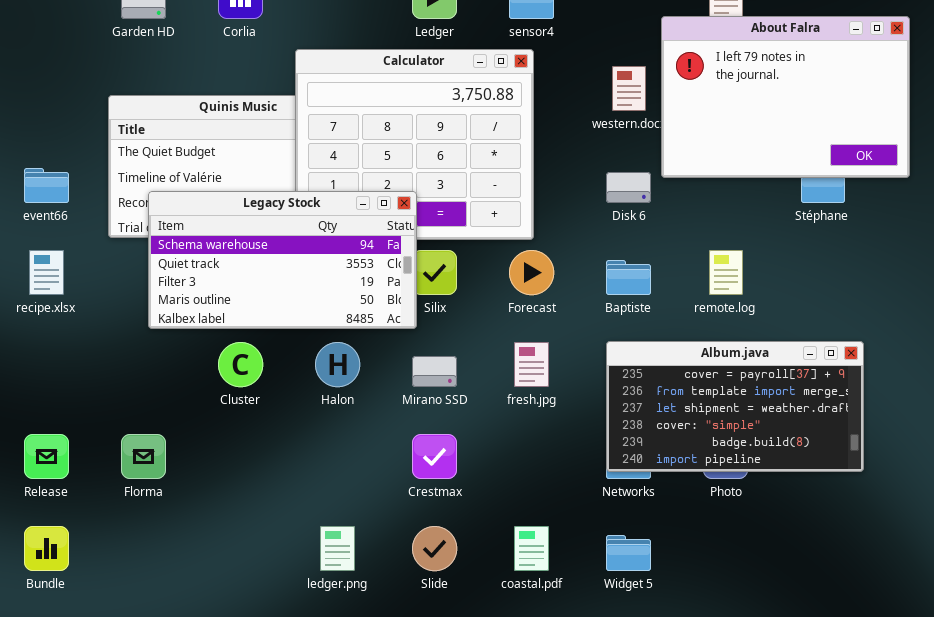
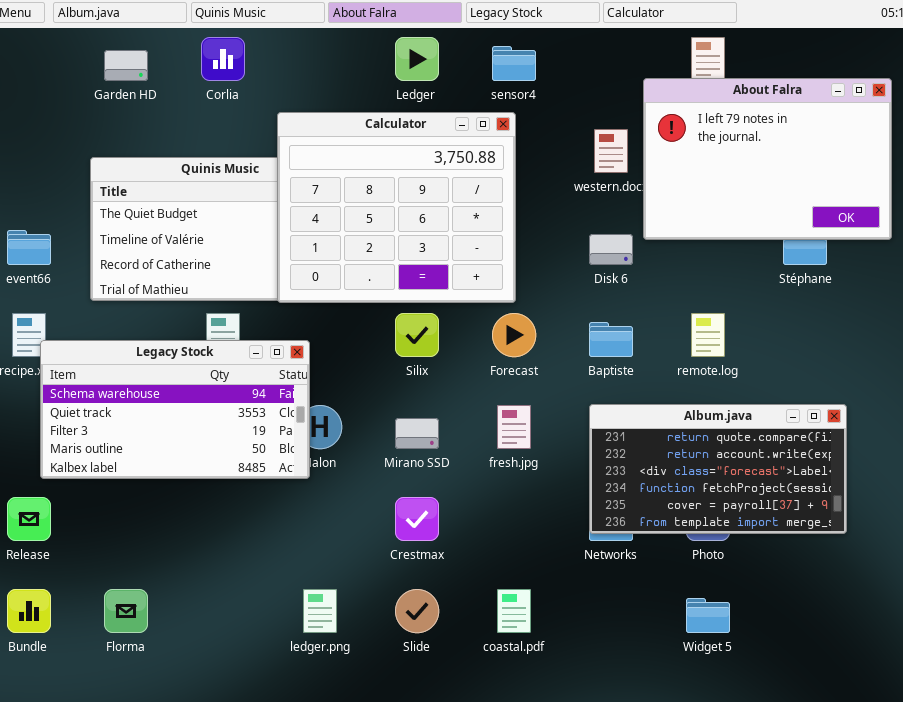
Legacy Stock: [148,191,417,329] -> [40,340,310,479], moved
Album.java: [606,341,864,472] -> [589,404,847,534], scrolled up 4 rows
Florma: [121,434,166,479] -> [104,589,148,633], moved
Widget 5: [606,535,651,571] -> [686,598,730,633], moved

